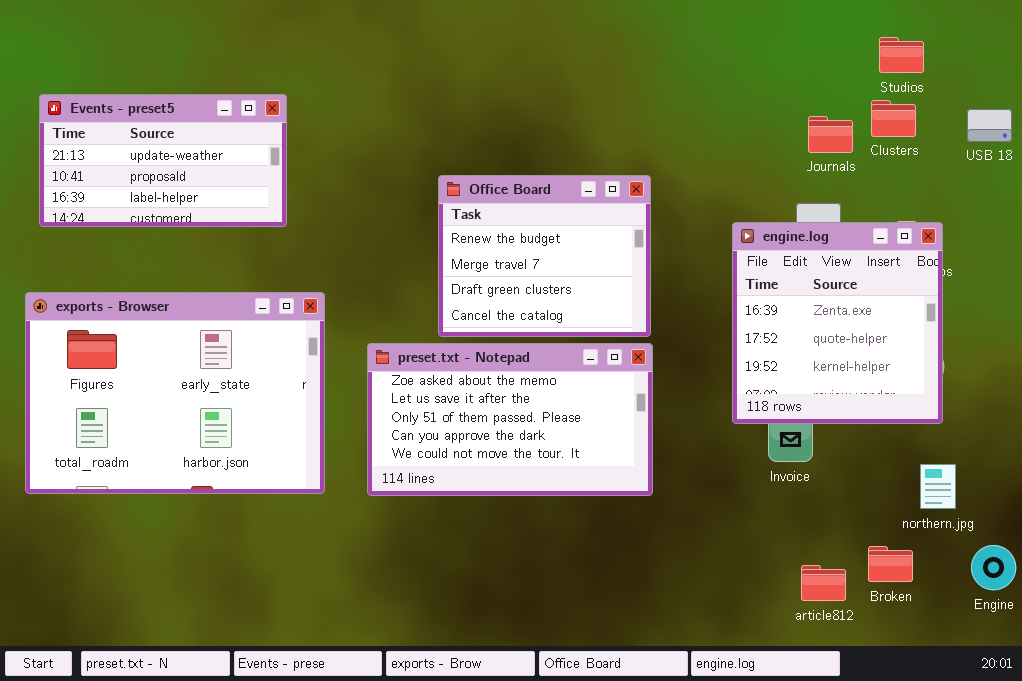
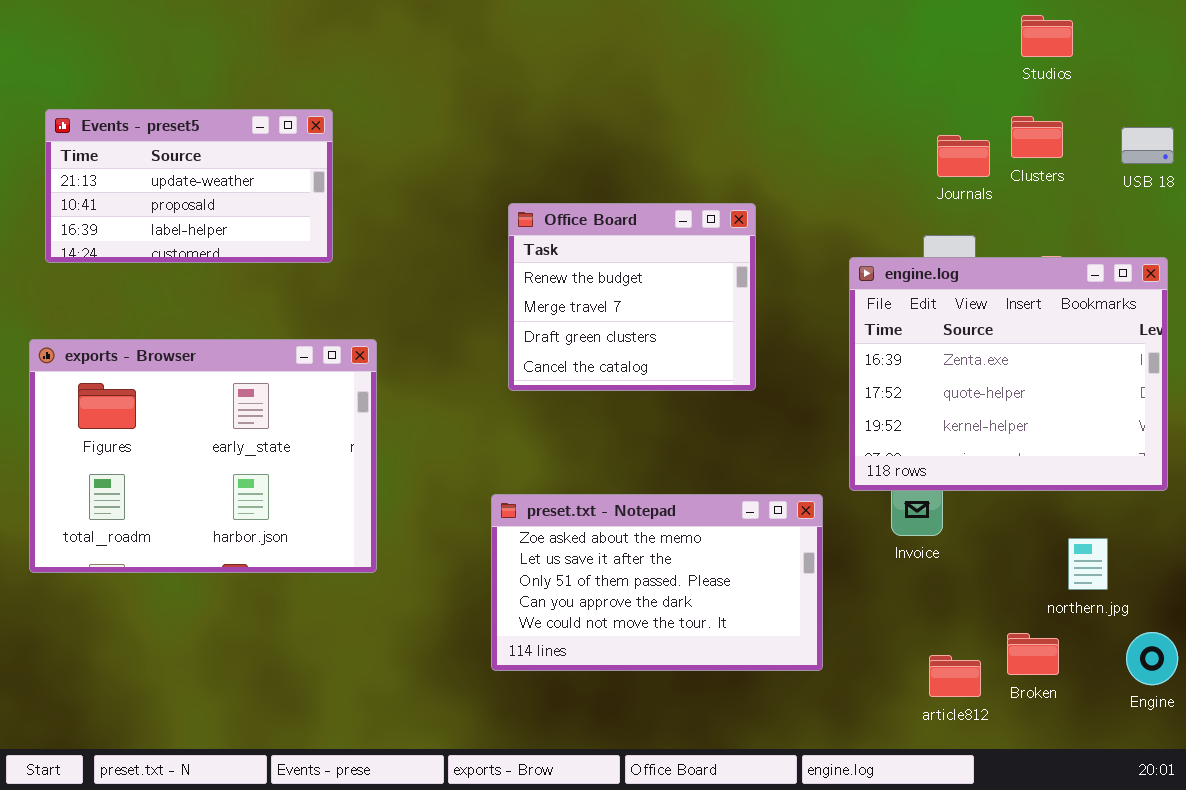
Studios: [879,37,924,73] -> [1021,15,1073,57], moved
engine.log: [732,222,943,424] -> [849,257,1168,491], resized
preset.txt - Notepad: [367,343,653,496] -> [491,494,823,671], moved

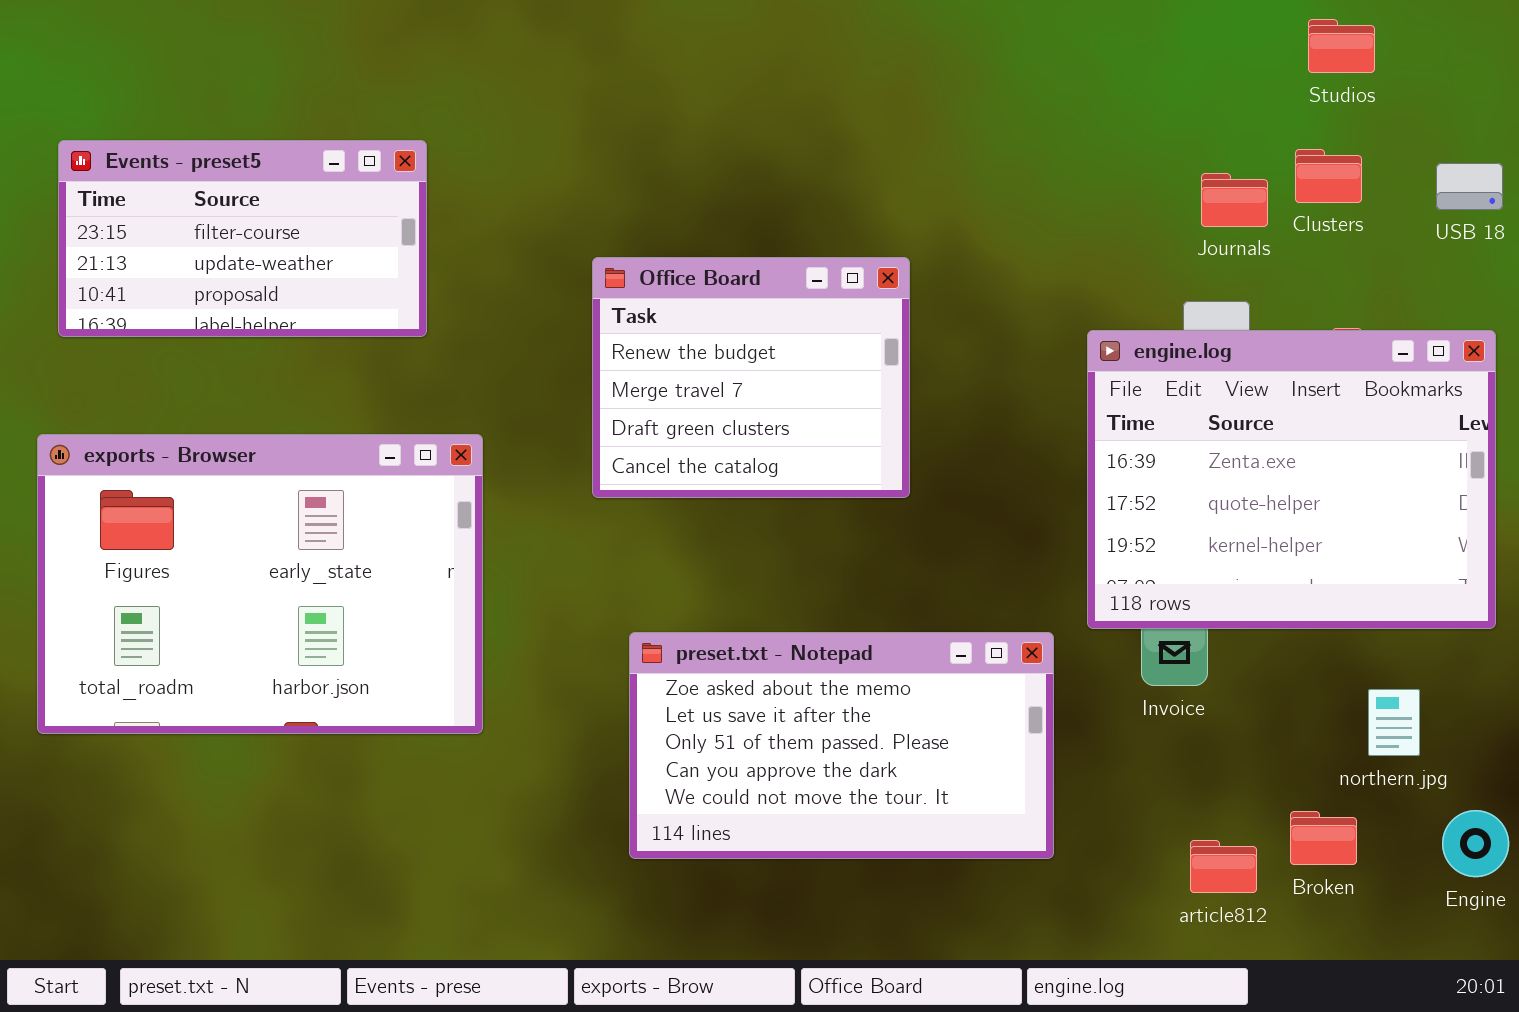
Events - preset5: [45,109,333,263] -> [58,140,427,337], scrolled up 1 row
Office Board: [508,203,756,391] -> [592,257,910,498], moved

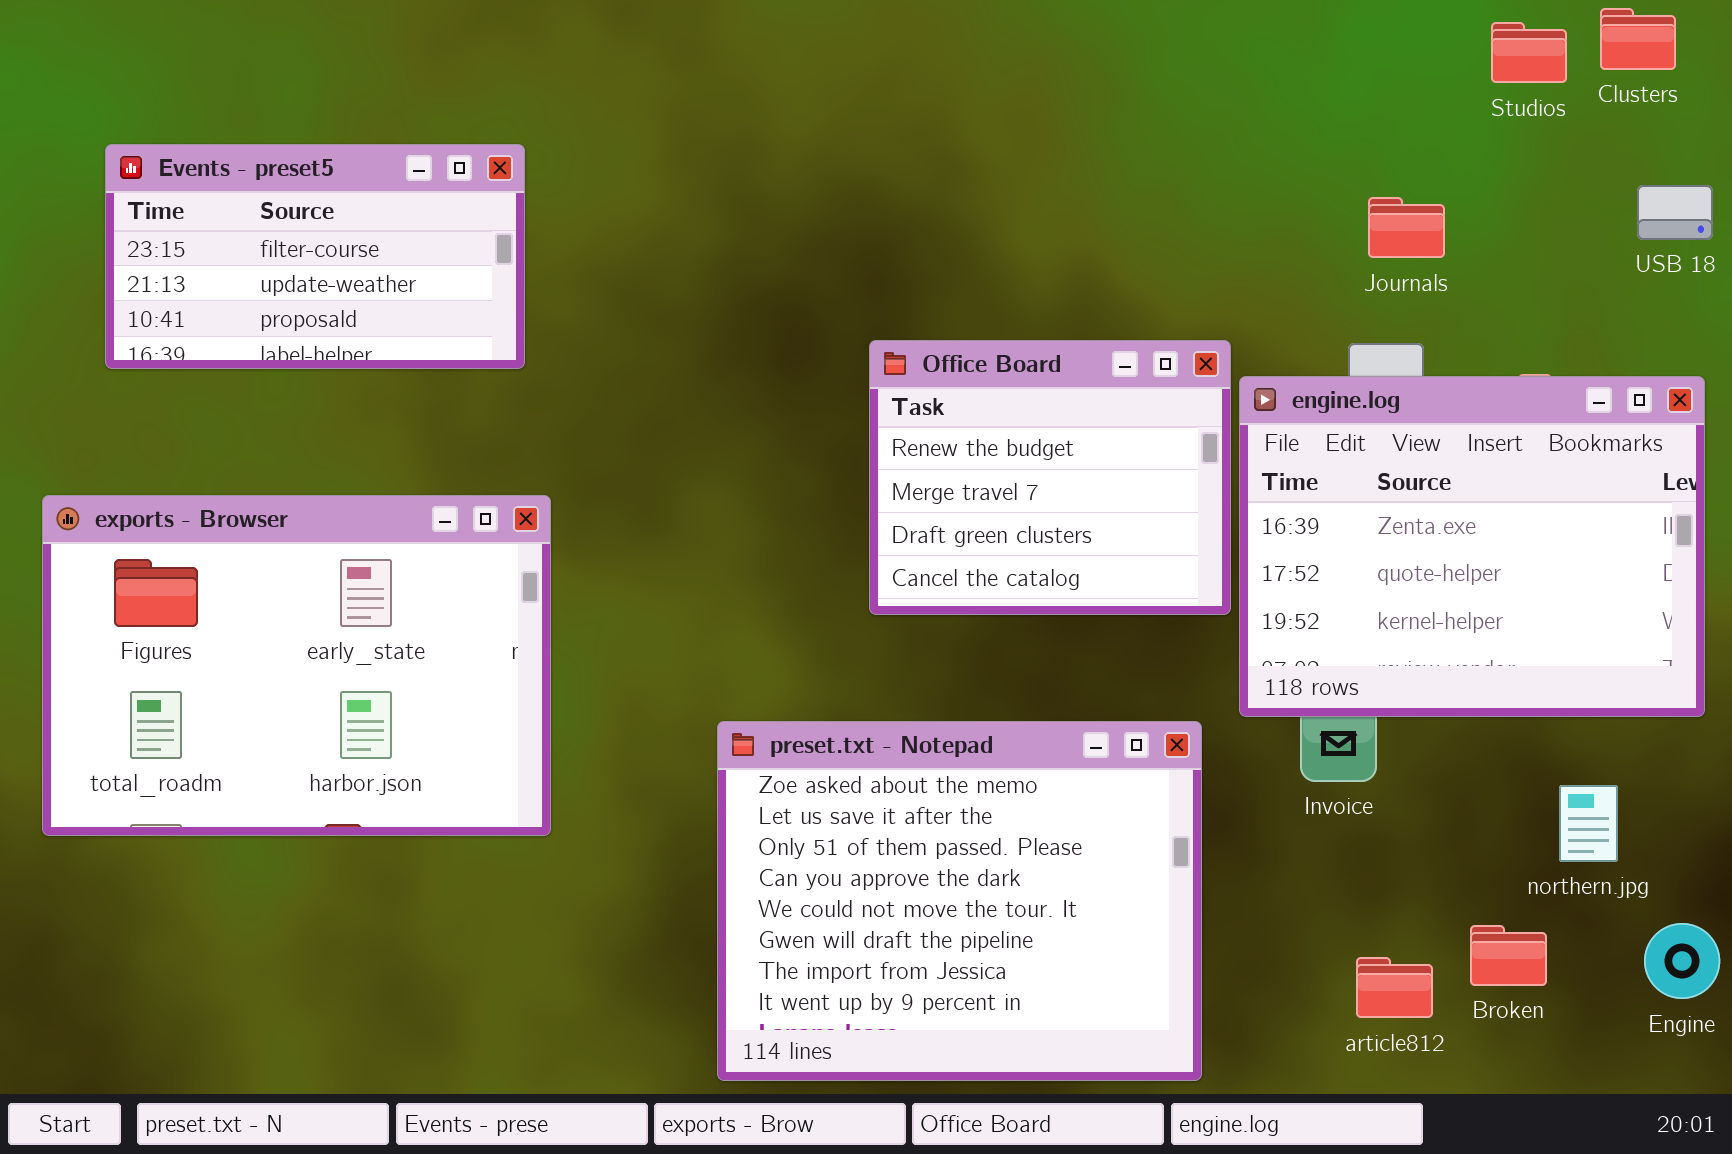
Events - preset5: [58,140,427,337] -> [105,144,525,369], moved
Clusters: [1295,149,1362,203] -> [1600,8,1676,70], moved
Office Board: [592,257,910,498] -> [869,340,1231,615], moved
preset.txt - Notepad: [629,632,1054,859] -> [717,721,1202,1081], resized

